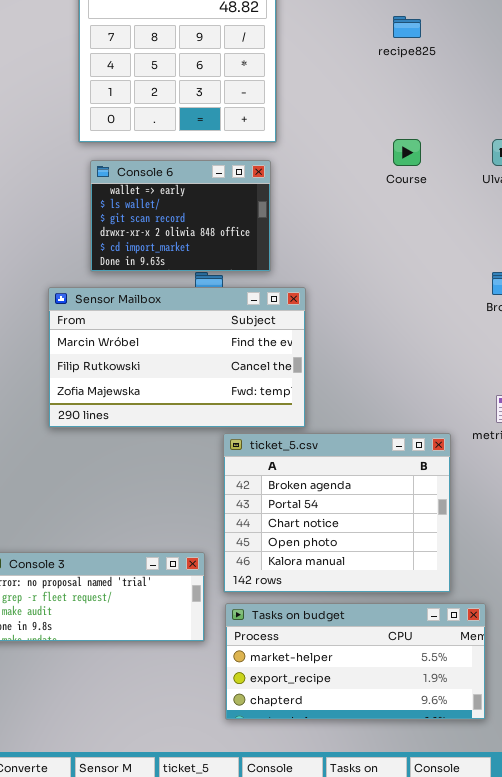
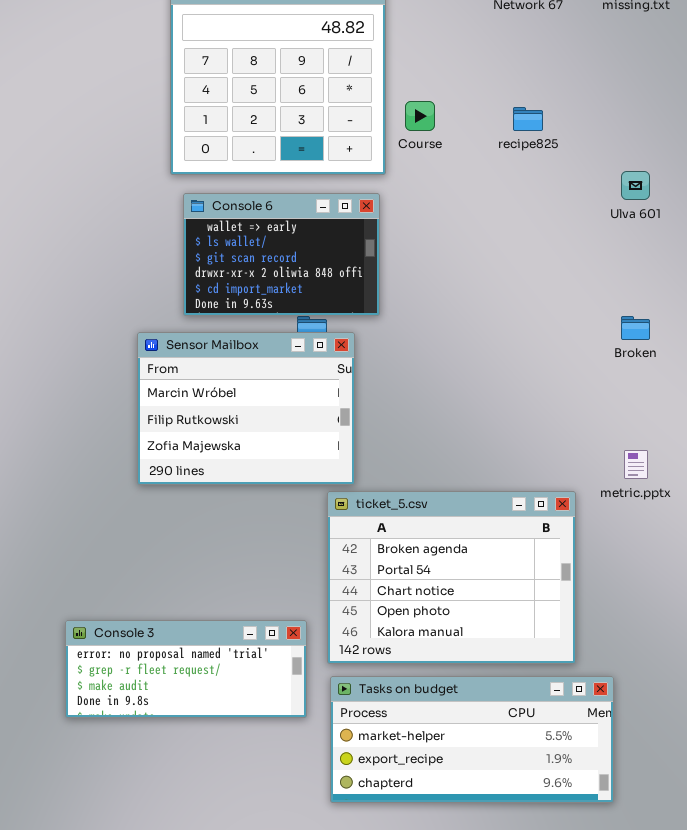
recipe825: [393,16,421,38] -> [513,107,543,131], moved
Course: [393,139,421,166] -> [405,101,435,131], moved
Sensor Mailbox: [48,287,306,428] -> [137,332,355,485], resized

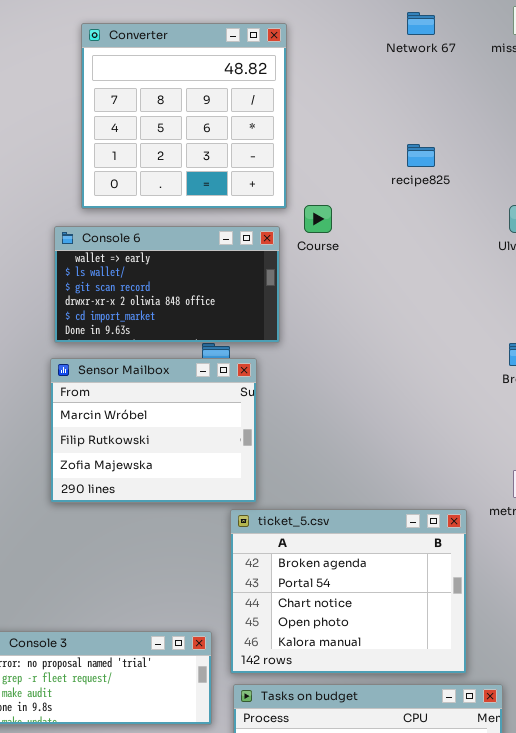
Course: [405,101,435,131] -> [304,205,332,233], moved
Console 6: [183,193,380,316] -> [54,226,280,343], resized

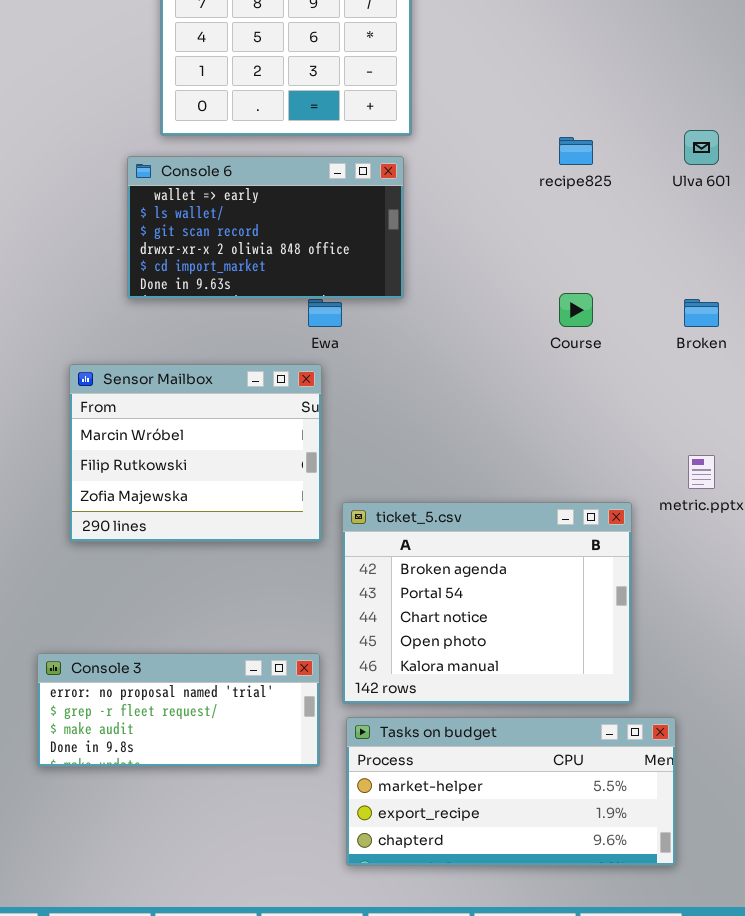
recipe825: [407,144,435,167] -> [559,137,593,165], moved
Course: [304,205,332,233] -> [559,293,593,327], moved
Sensor Mailbox: [50,358,257,503] -> [69,364,322,542], moved

